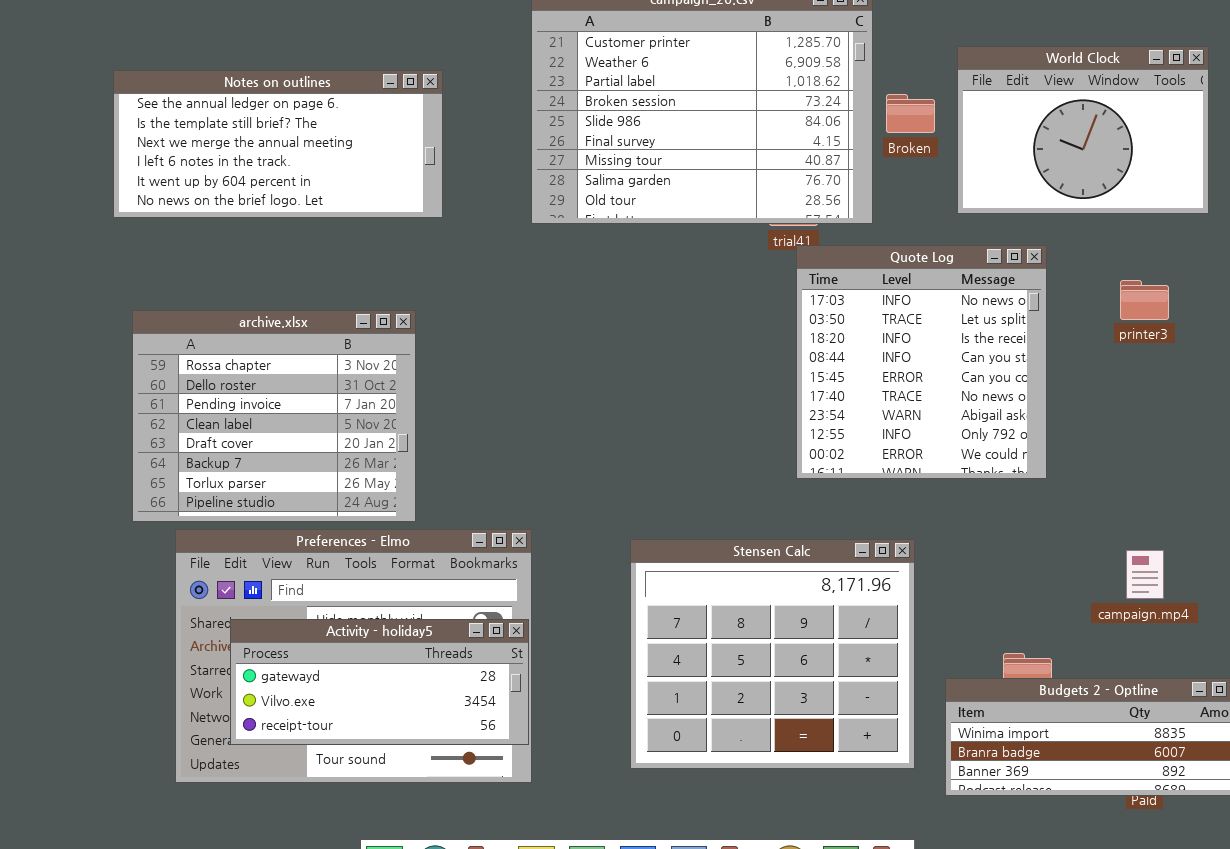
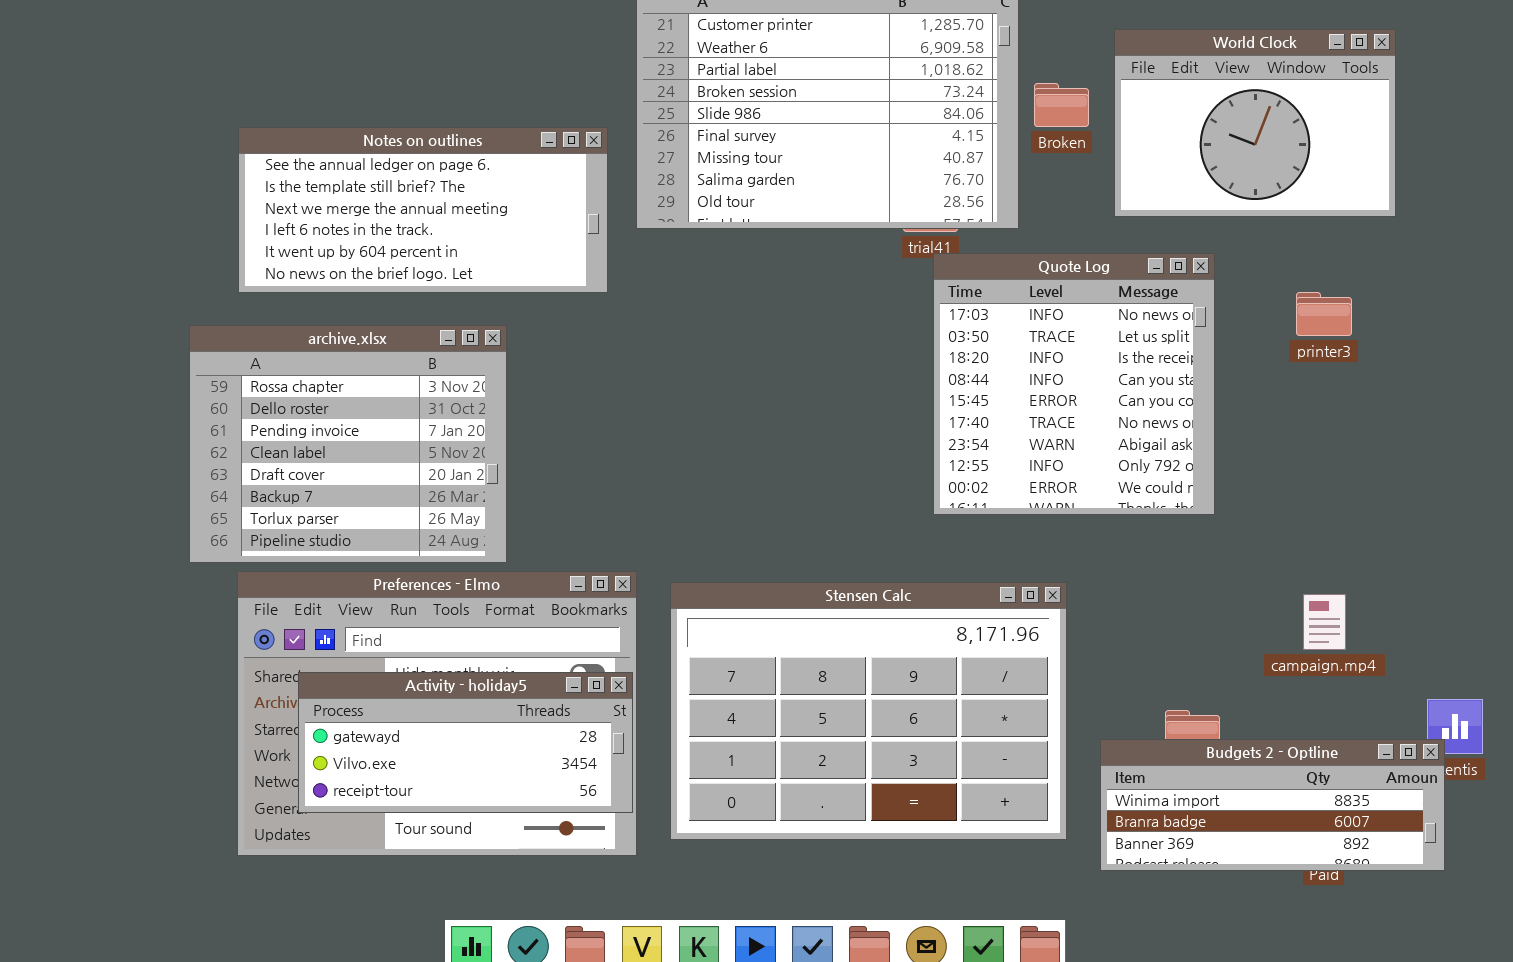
Notes on outlines: [113,70,443,218] -> [238,127,608,293], moved
Stensen Calc: [630,539,915,769] -> [670,582,1067,840], resized

